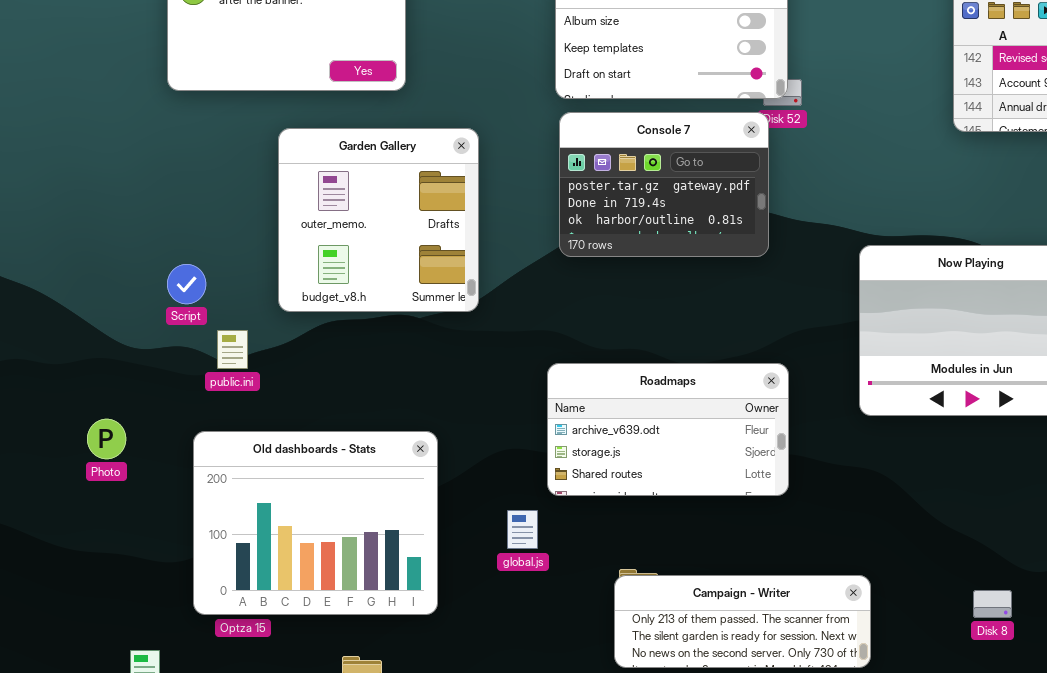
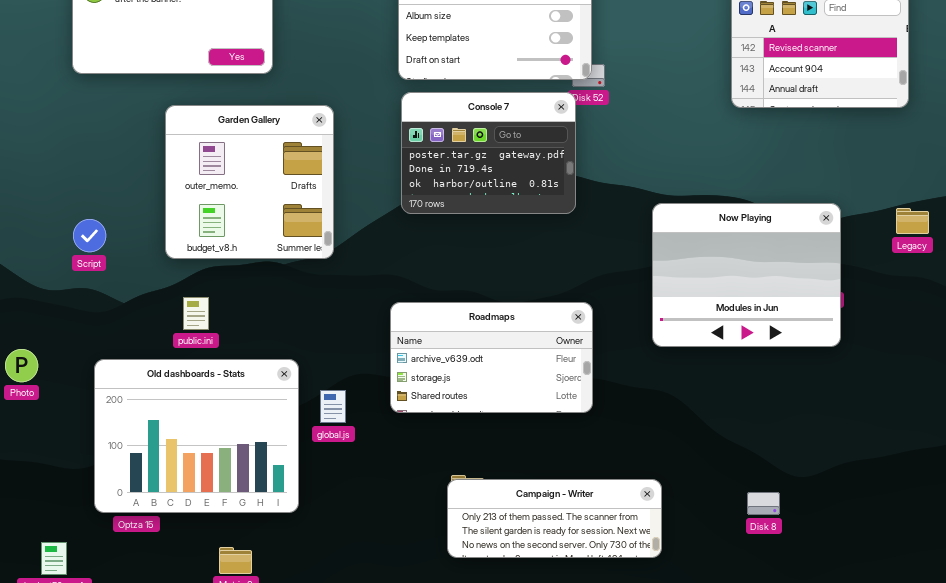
public.ini: [217,330,248,369] -> [183,297,209,330], moved
global.js: [507,510,538,549] -> [320,390,346,423], moved

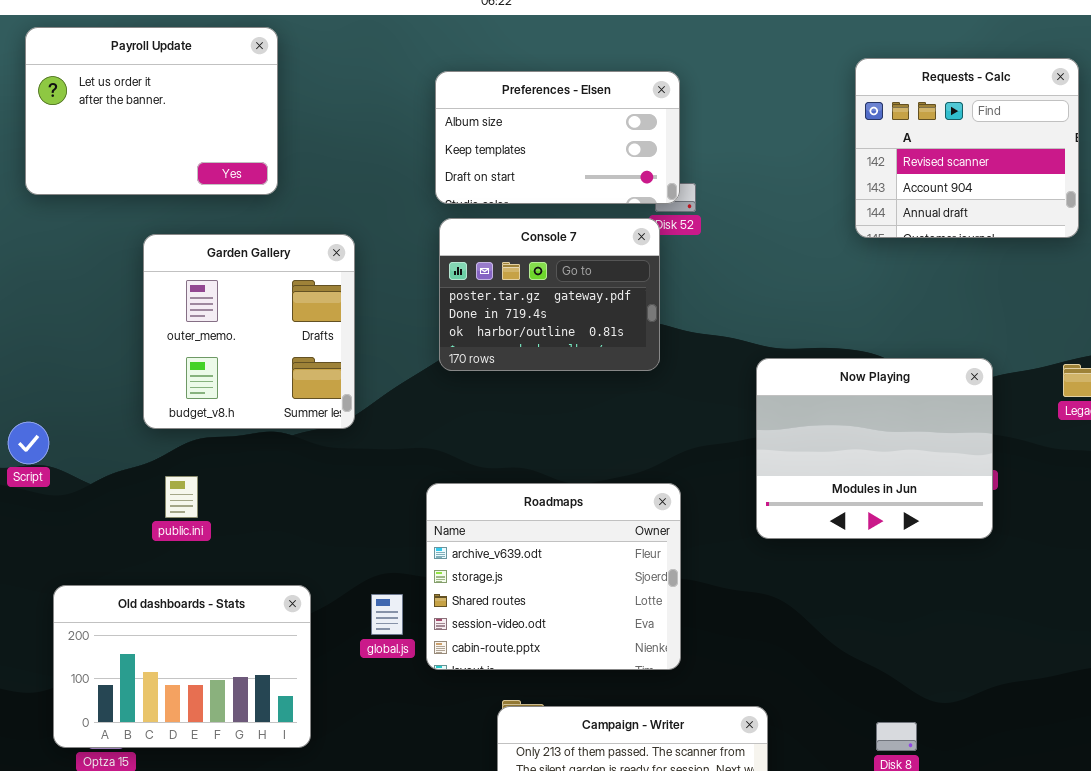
Script: [73,219,106,252] -> [8,422,49,464], moved
Roadmaps: [390,302,593,413] -> [426,483,681,670], resized
Old dashboards - Stats: [94,359,299,513] -> [53,585,311,748], resized
global.js: [320,390,346,423] -> [371,594,403,635], moved

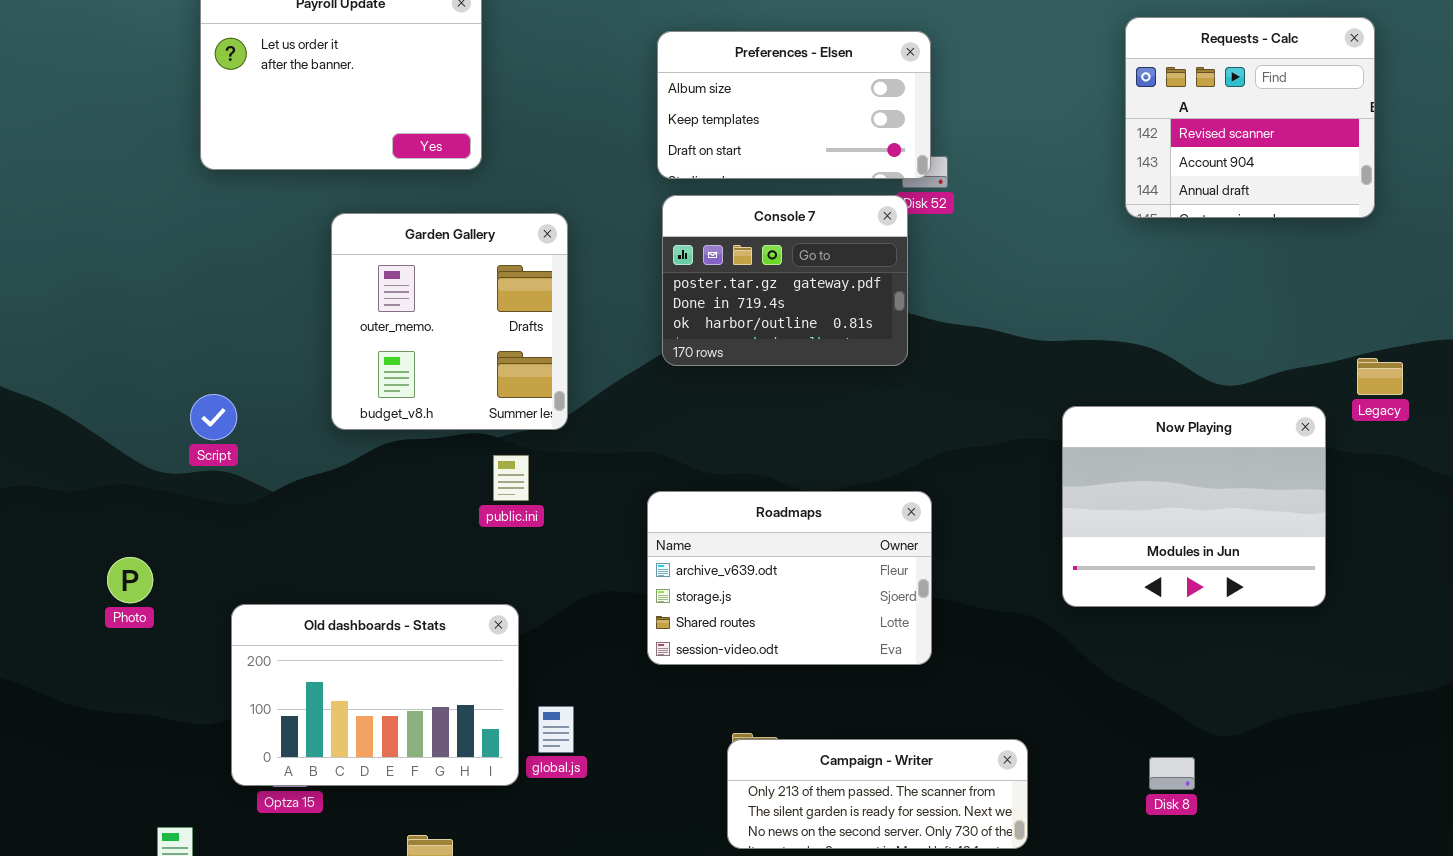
Now Playing: [756,358,993,539] -> [1062,406,1326,607], moved
Script: [8,422,49,464] -> [190,394,237,440], moved
public.ini: [165,476,198,518] -> [493,455,529,501], moved
Roadmaps: [426,483,681,670] -> [647,491,932,665], resized
global.js: [371,594,403,635] -> [538,706,574,753], moved

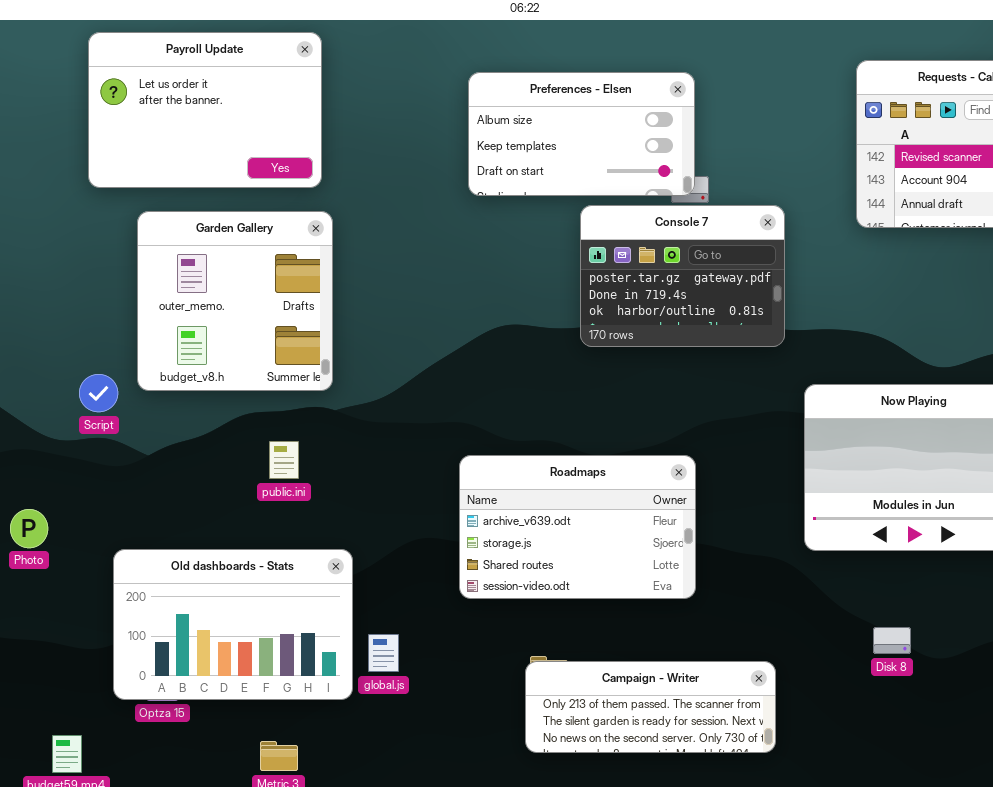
Console 7: [662,195,908,366] -> [580,205,785,347], moved
Garden Gallery: [331,213,568,430] -> [137,211,333,391], moved
public.ini: [493,455,529,501] -> [269,441,299,479], moved
Disk 8: [1149,757,1195,790] -> [873,627,911,654], moved

